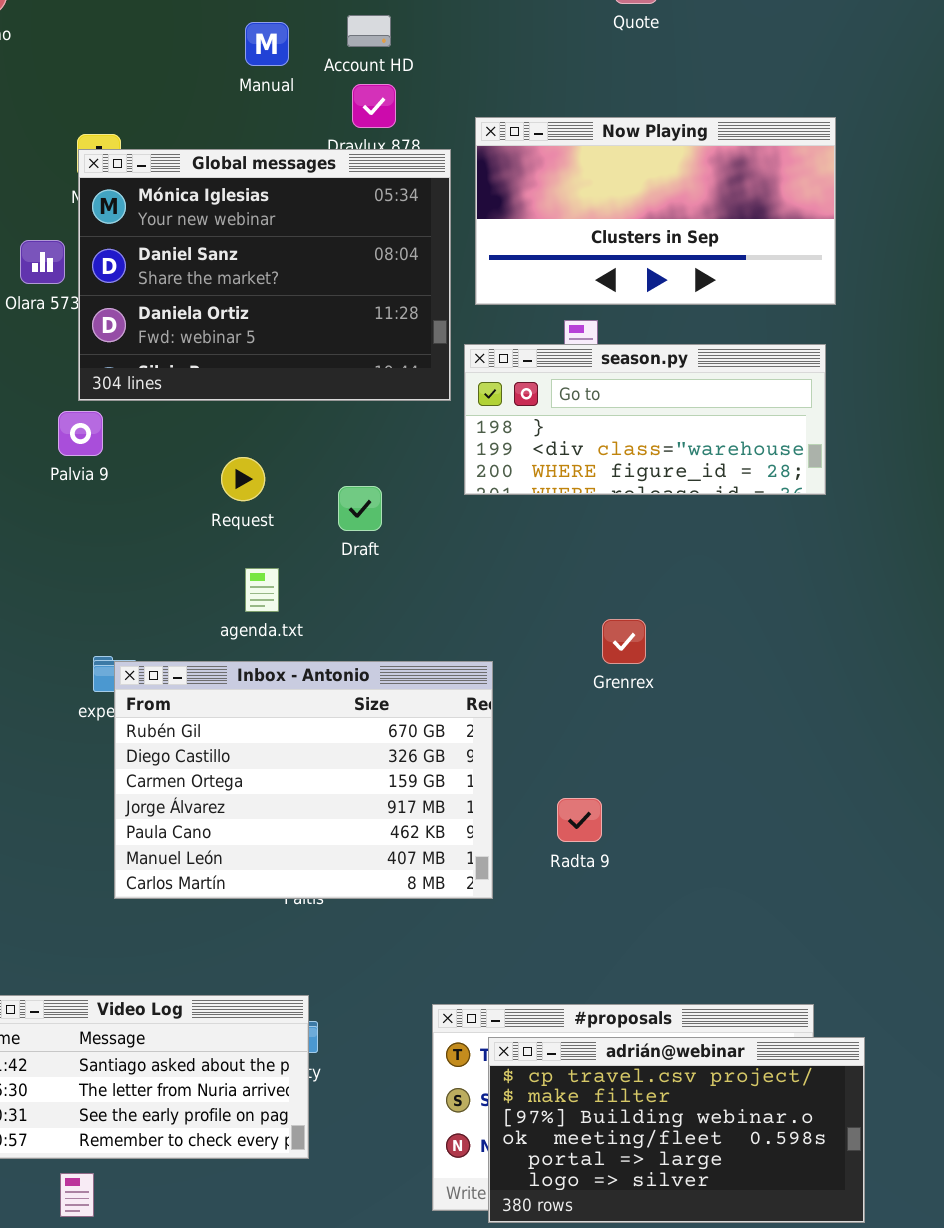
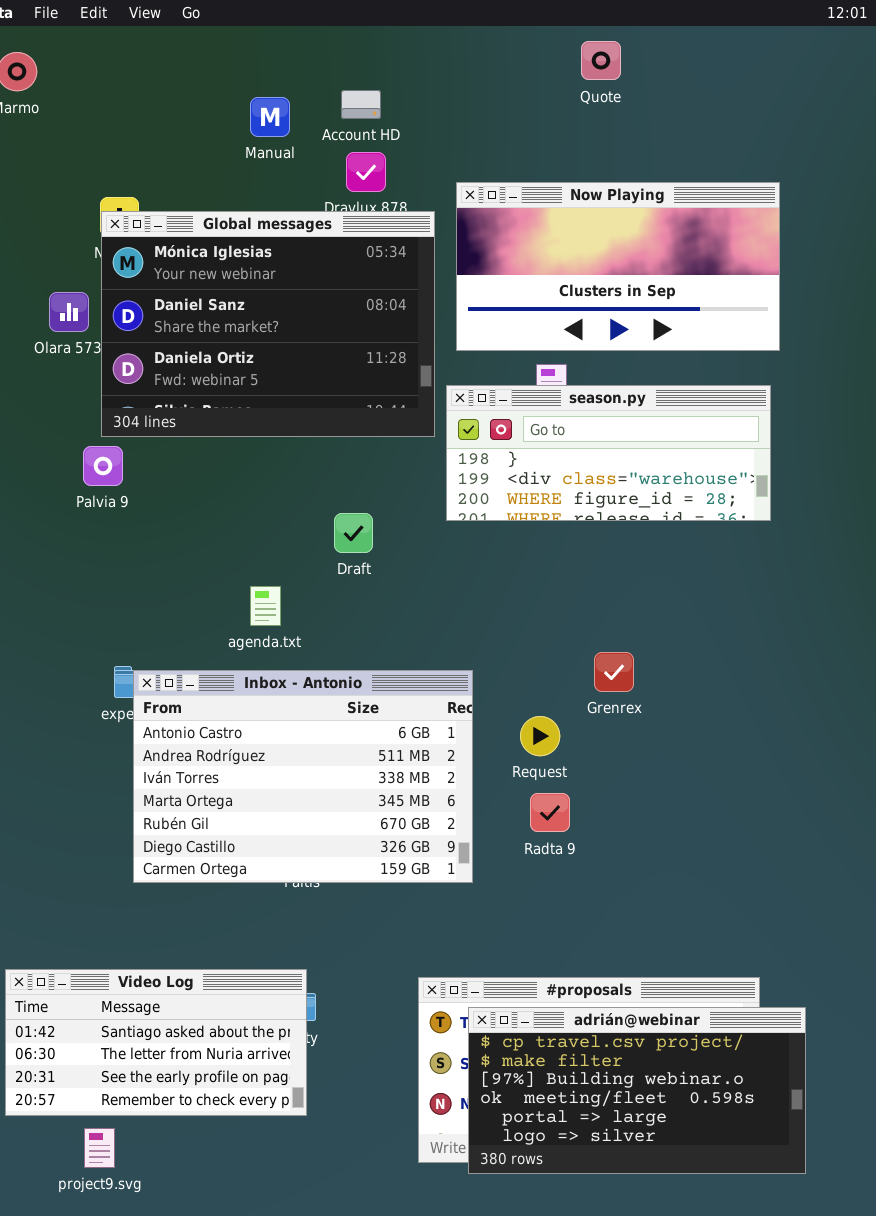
Request: [221,457,265,501] -> [520,716,560,756], moved
Grenrex: [602,619,646,664] -> [594,652,634,692], moved
Inbox - Antonio: [114,661,493,899] -> [133,670,473,883], scrolled up 4 rows

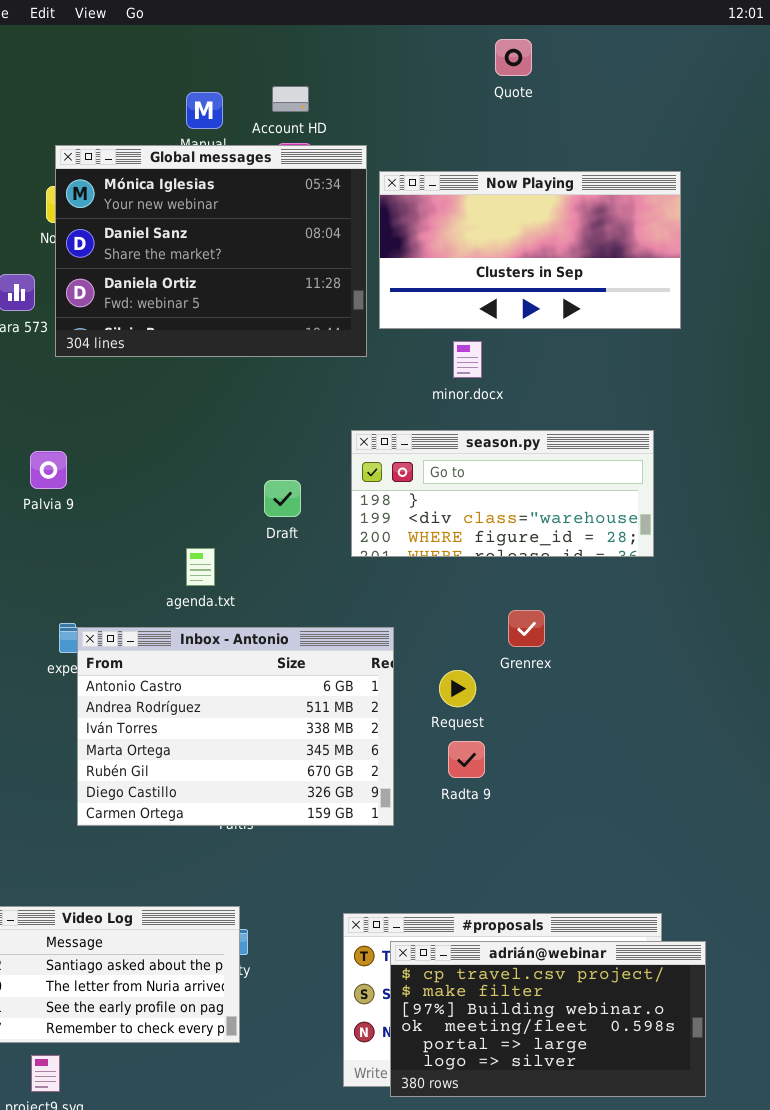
Global messages: [101,211,435,437] -> [55,145,367,357], moved
season.py: [446,385,771,521] -> [351,430,654,557], moved
Palvia 9: [83,446,123,486] -> [30,451,67,489], moved

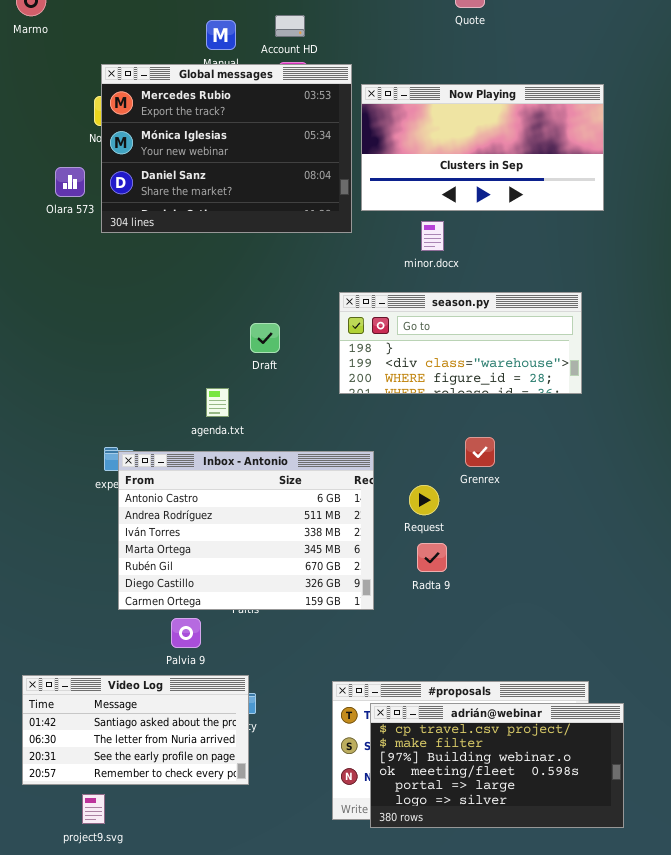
Global messages: [55,145,367,357] -> [101,64,352,233], scrolled up 1 row
Palvia 9: [30,451,67,489] -> [171,618,201,648], moved
Draft: [264,480,301,517] -> [250,323,280,353], moved

